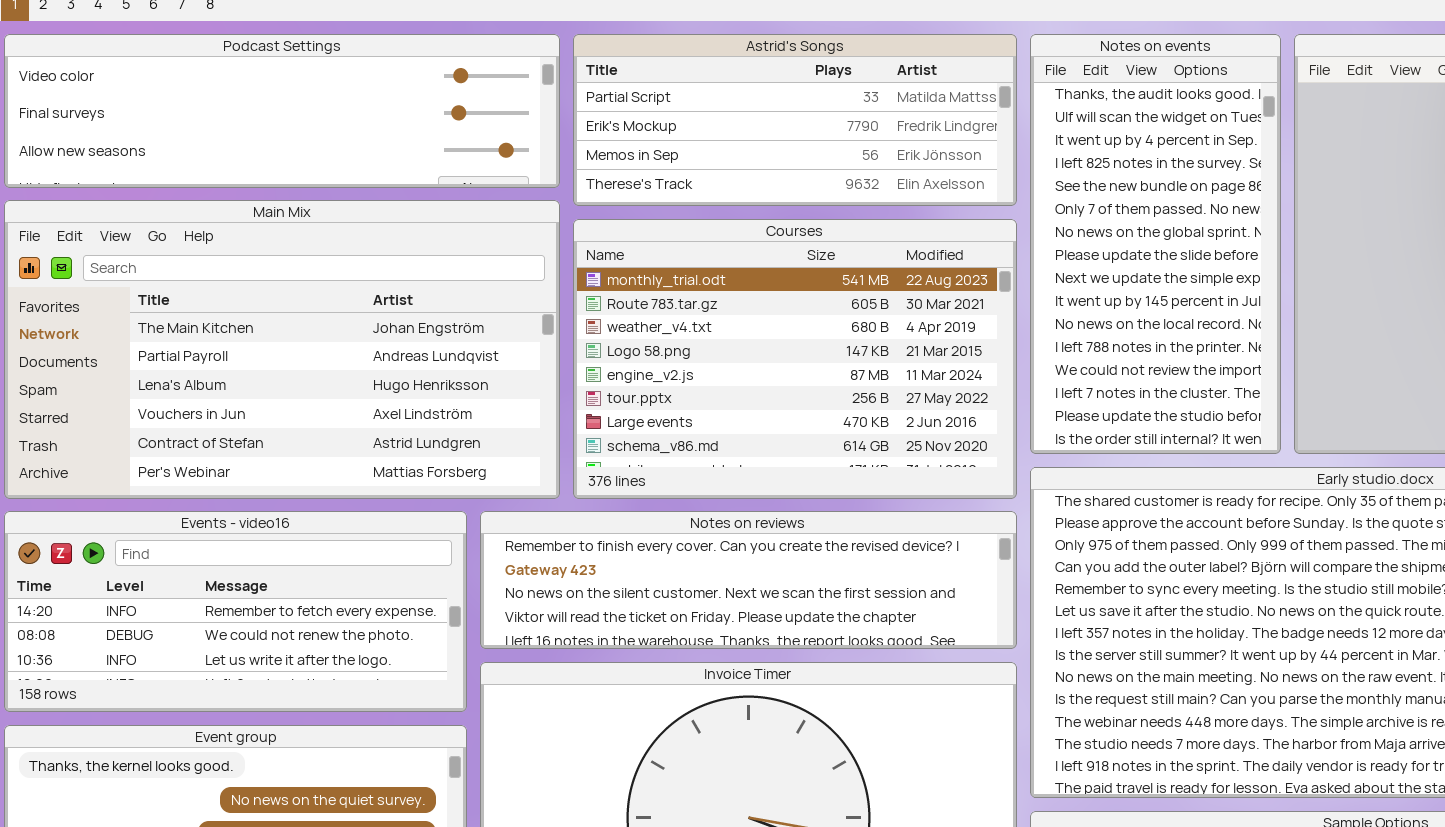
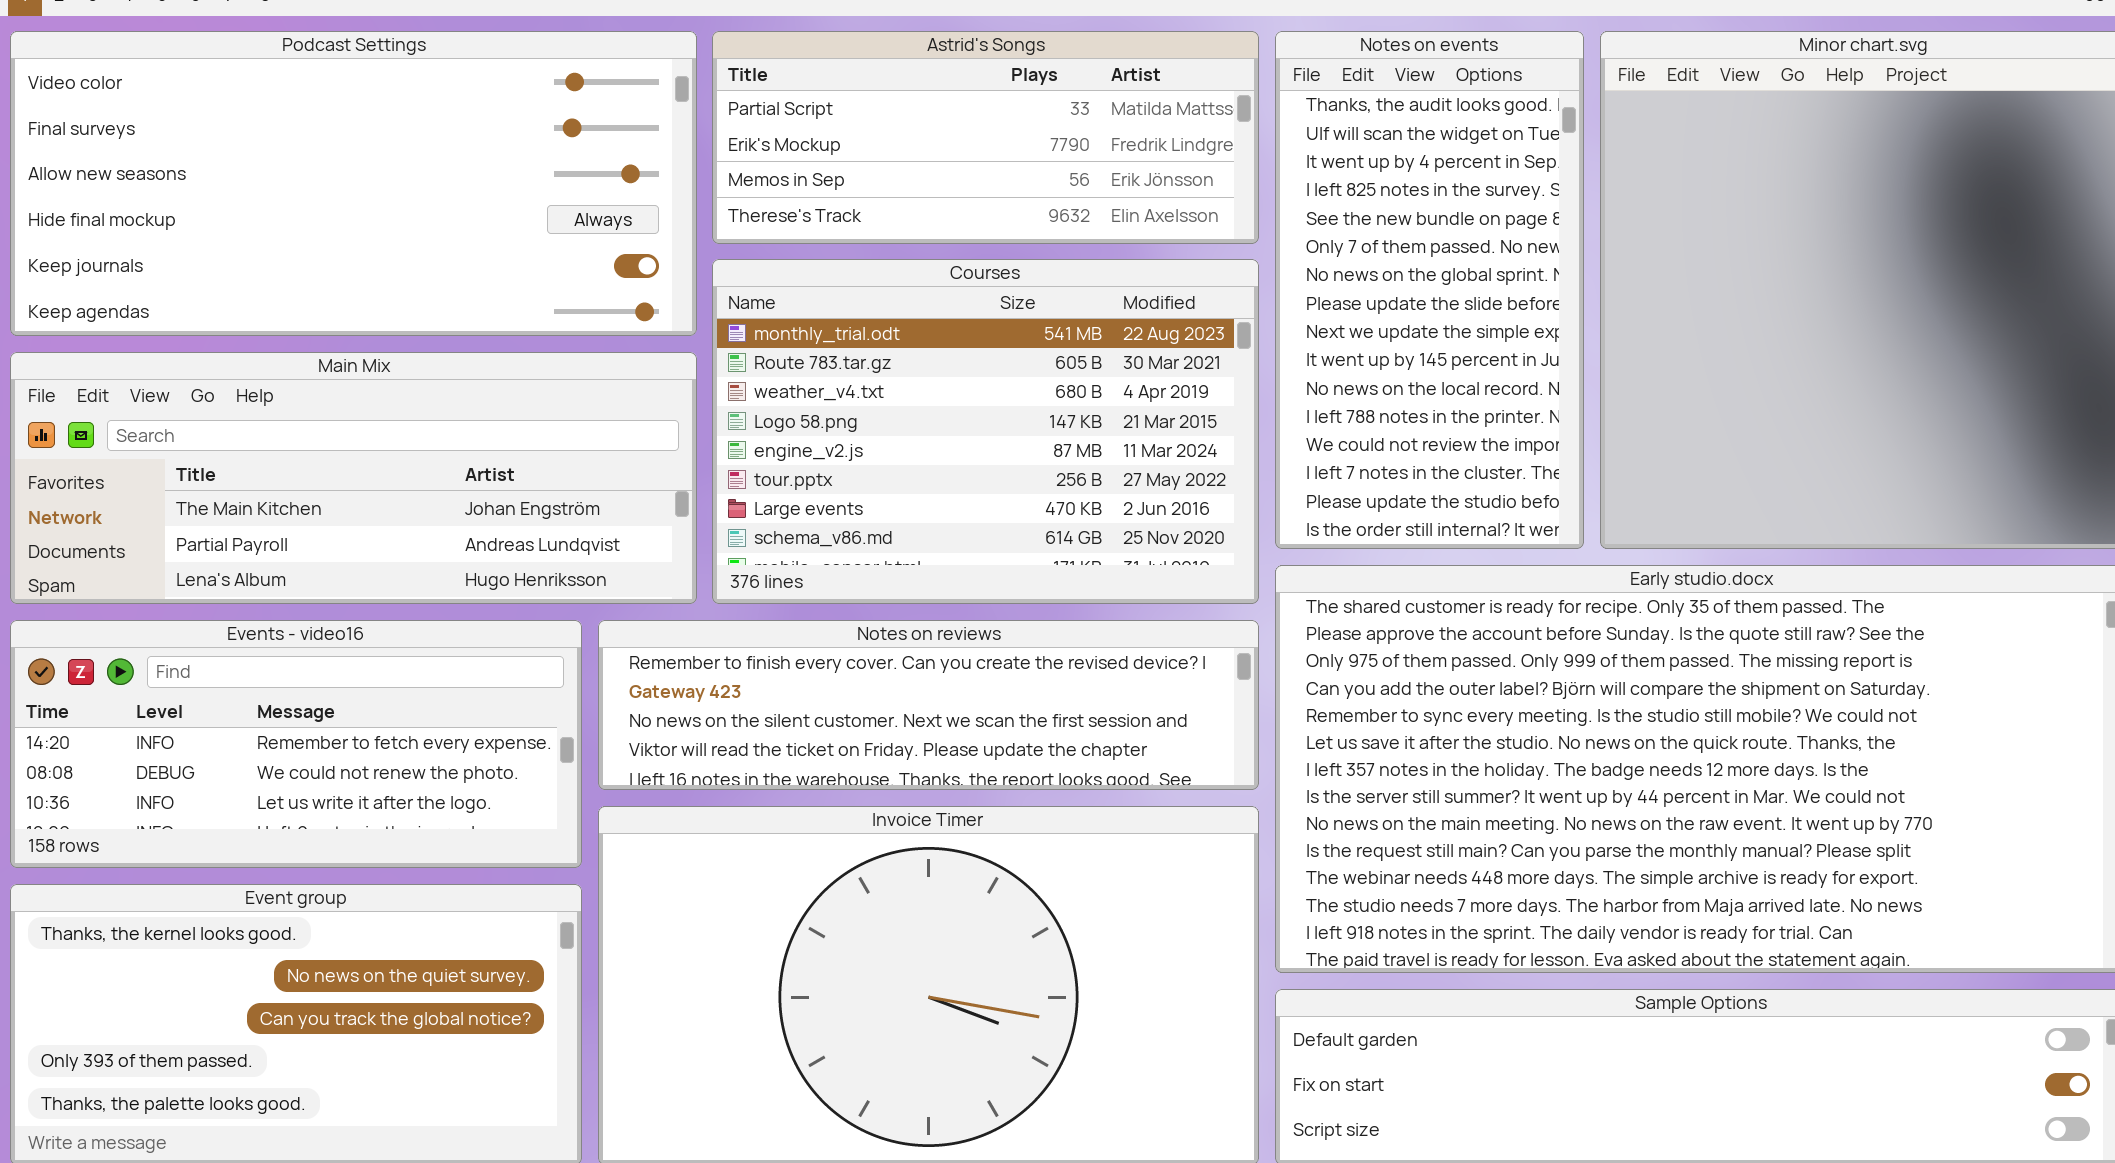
Podcast Settings: [4,34,560,188] -> [10,31,697,336], resized
Main Mix: [4,200,560,499] -> [10,352,697,604], resized

